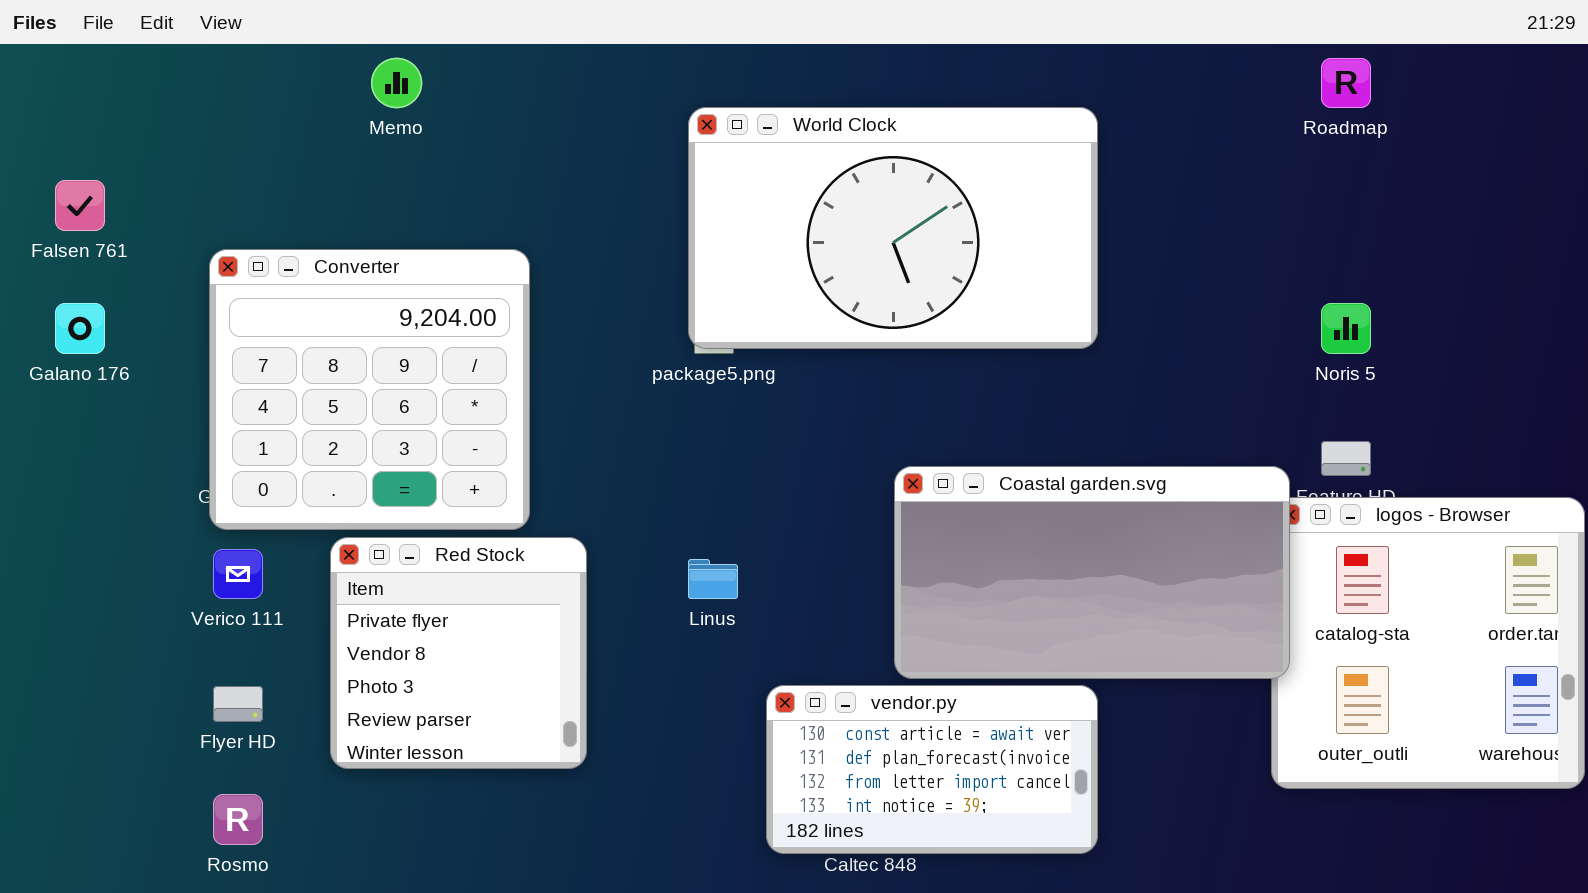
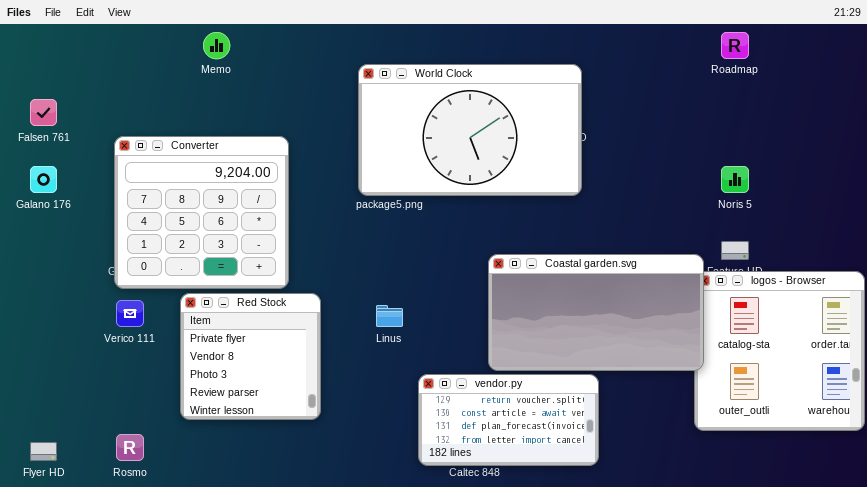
World Clock: [688,107,1098,349] -> [358,64,582,196], moved
vendor.py: [766,685,1098,854] -> [418,374,599,466], scrolled up 1 row
Flyer HD: [213,686,263,722] -> [30,442,57,461], moved

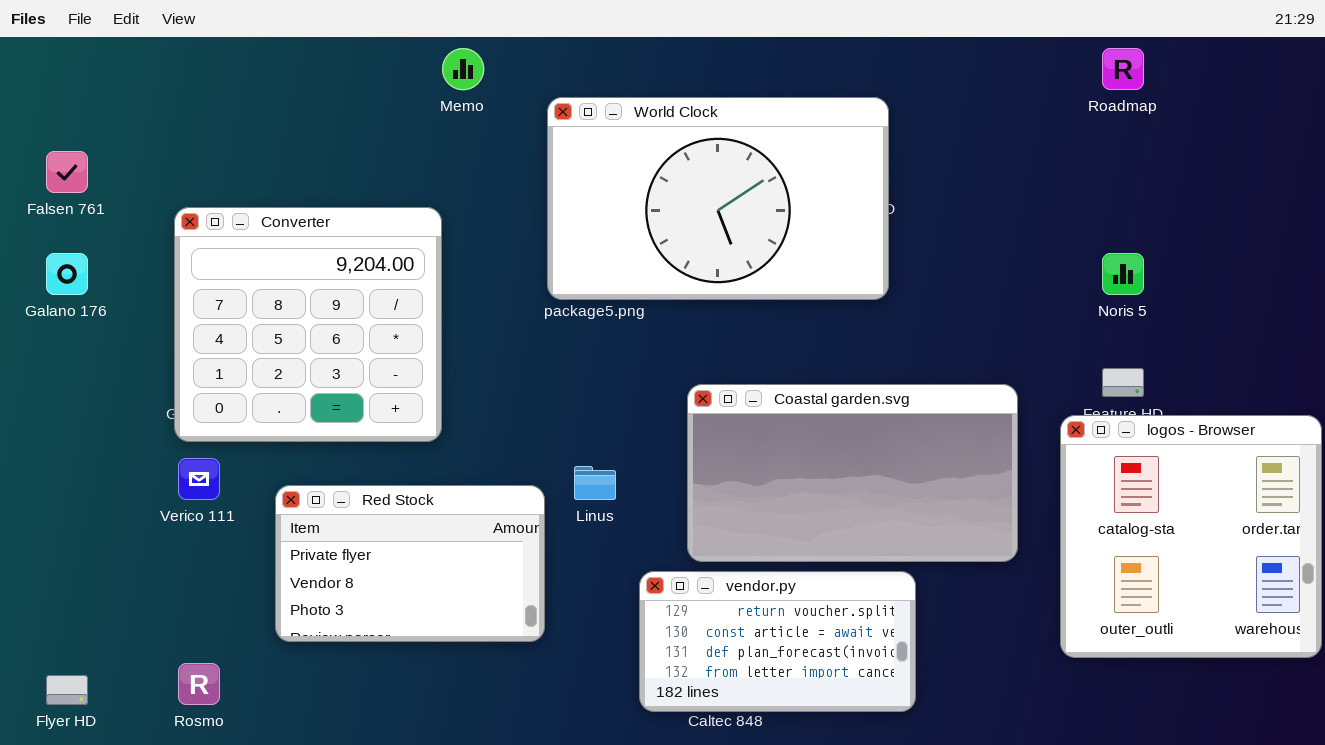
Memo: [203,32,230,59] -> [442,48,484,90], moved
Coastal garden.svg: [488,254,704,371] -> [687,384,1018,562], moved
Red Stock: [180,293,321,420] -> [275,485,545,642], resized

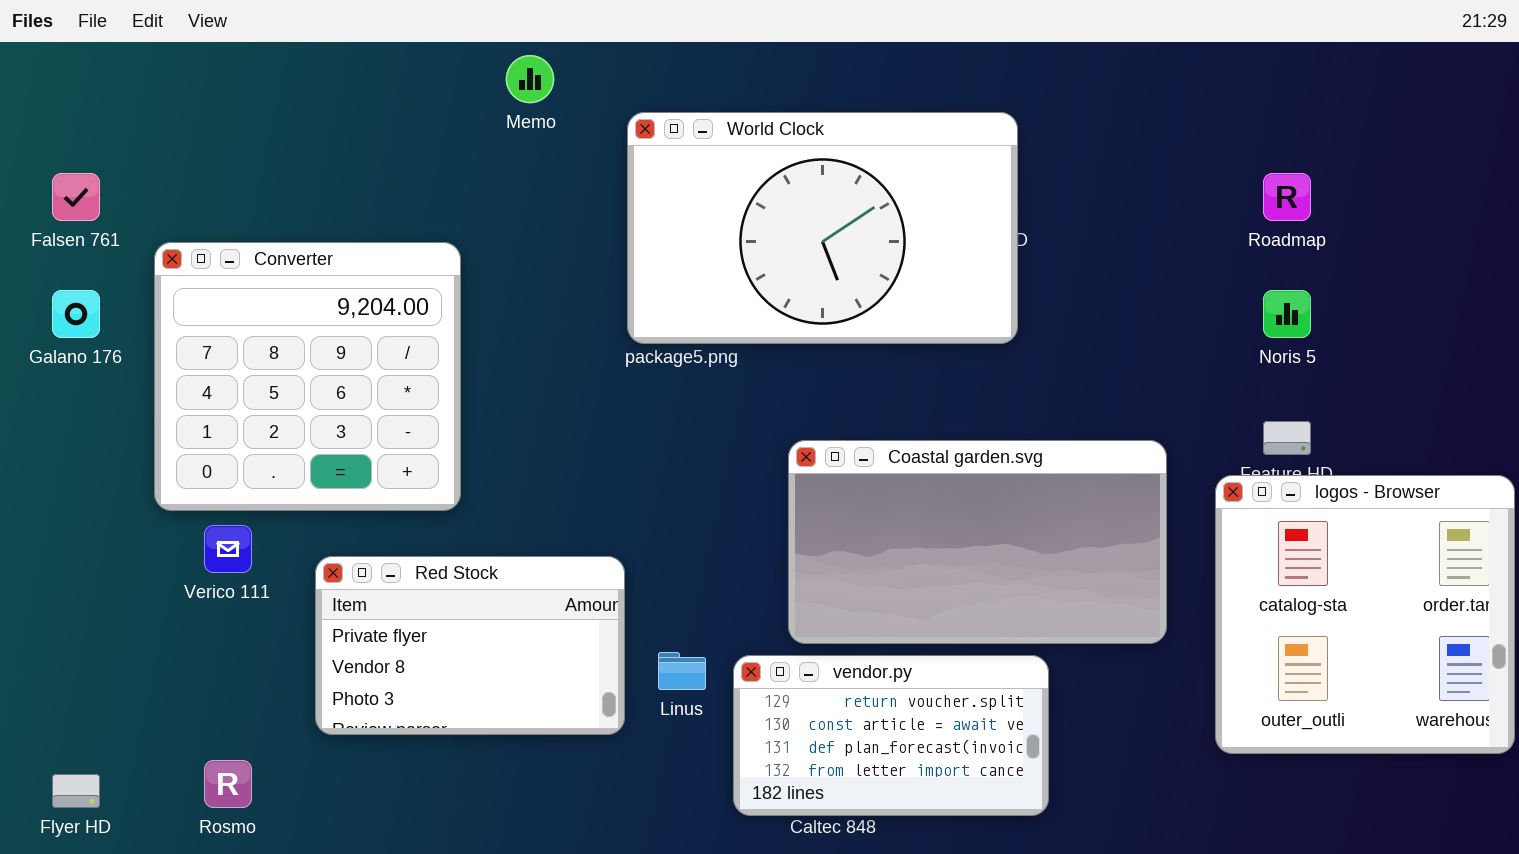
Roadmap: [1102,48,1144,90] -> [1263,173,1311,221], moved
Converter: [174,207,442,442] -> [154,242,461,511], moved
Linus: [574,466,616,500] -> [658,652,706,690], moved

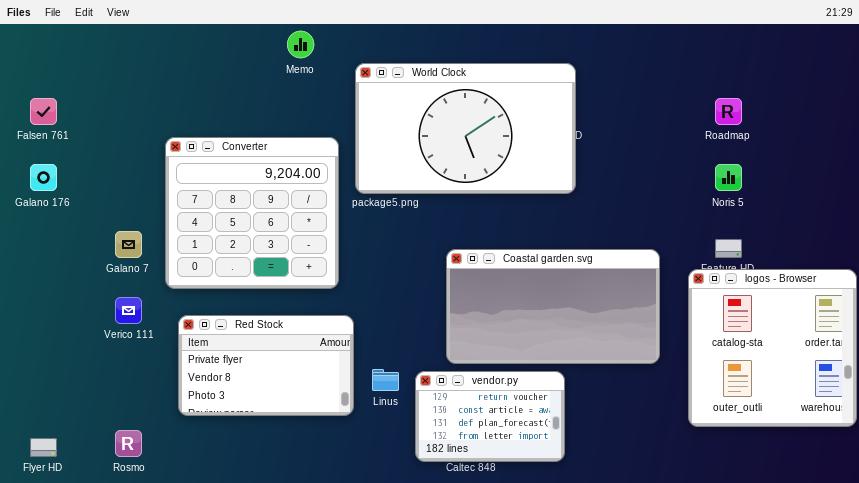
Converter: [154,242,461,511] -> [165,137,339,289], moved
vendor.py: [733,655,1049,816] -> [415,371,565,462], resized

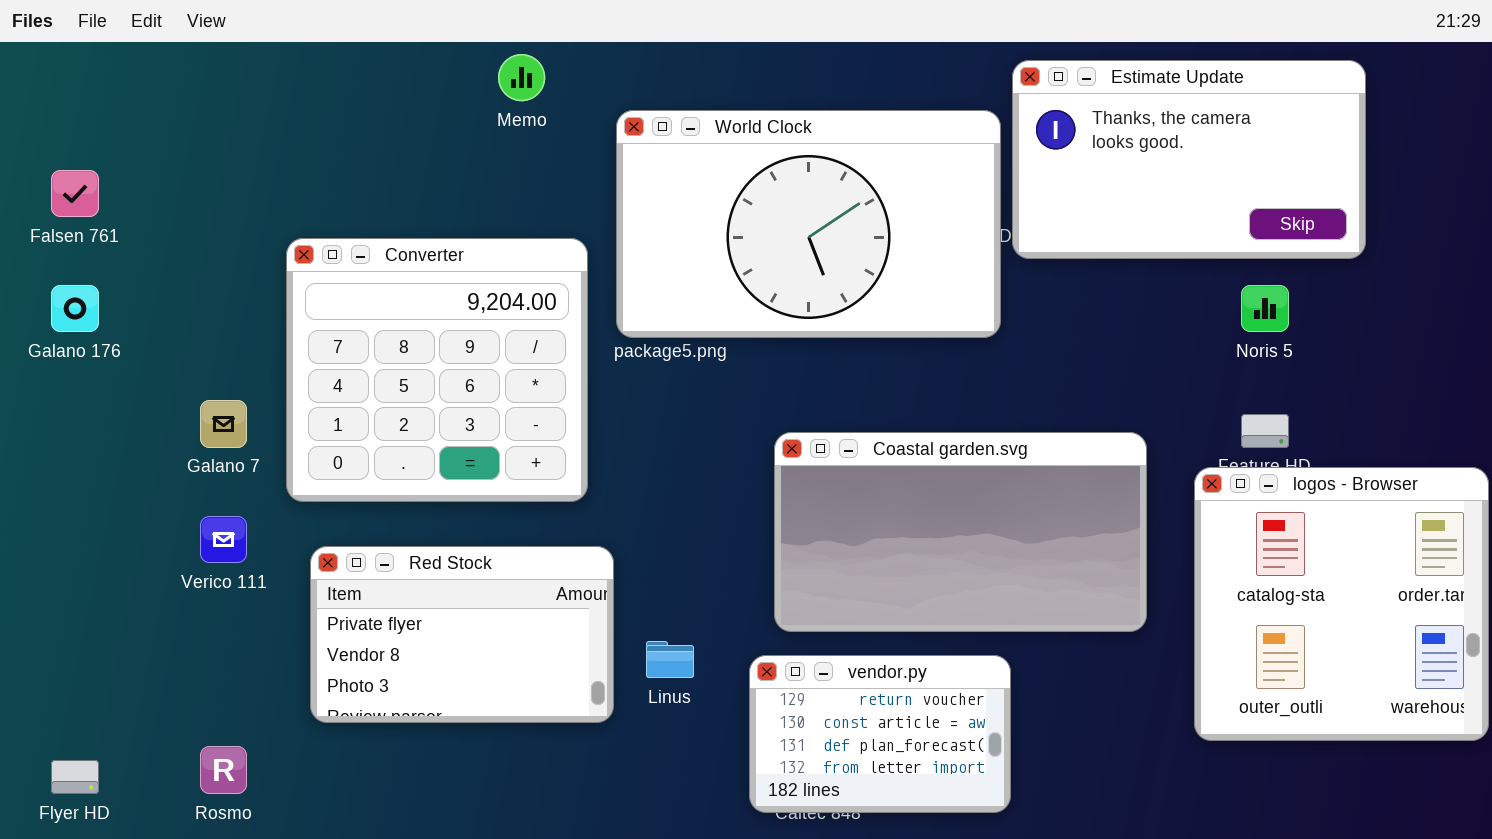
Estimate Update: none -> [1012,60,1366,259], opened
vendor.py: [415,371,565,462] -> [749,655,1011,813], moved

